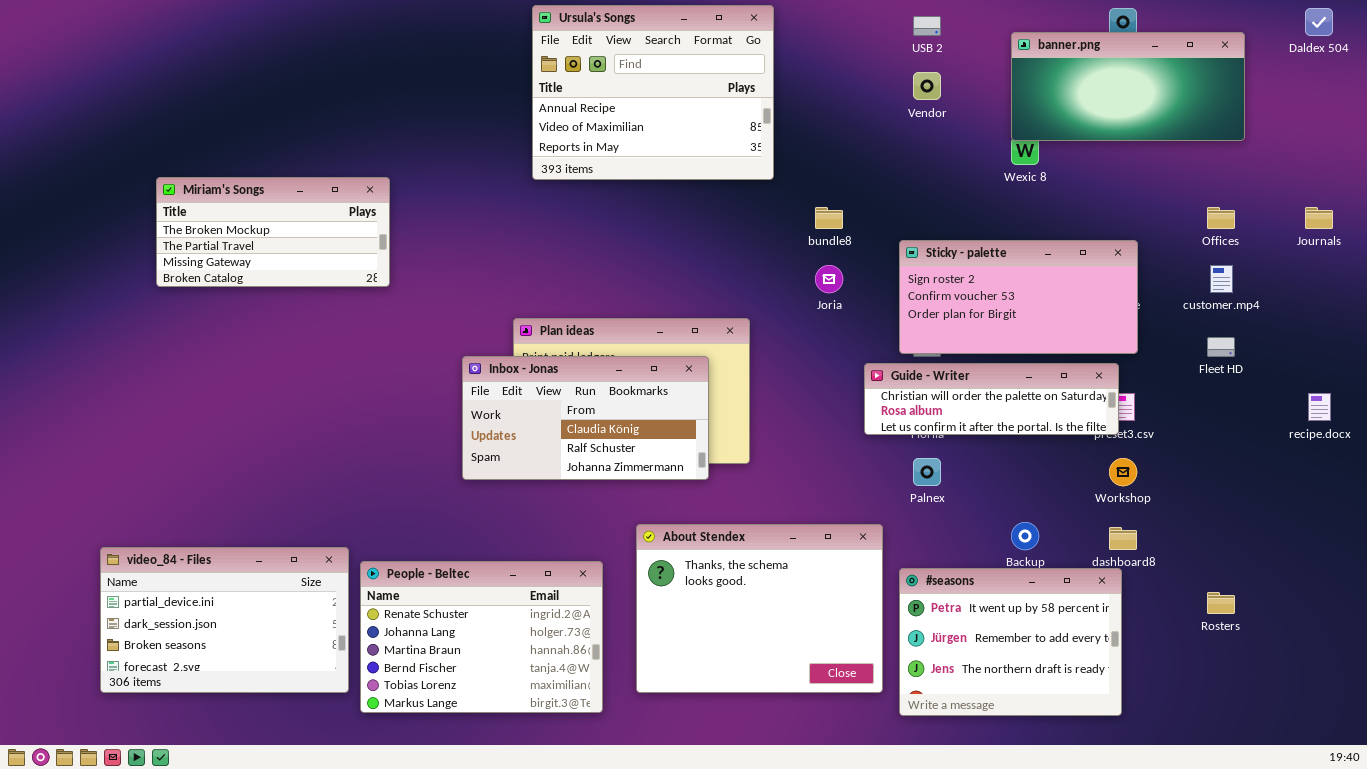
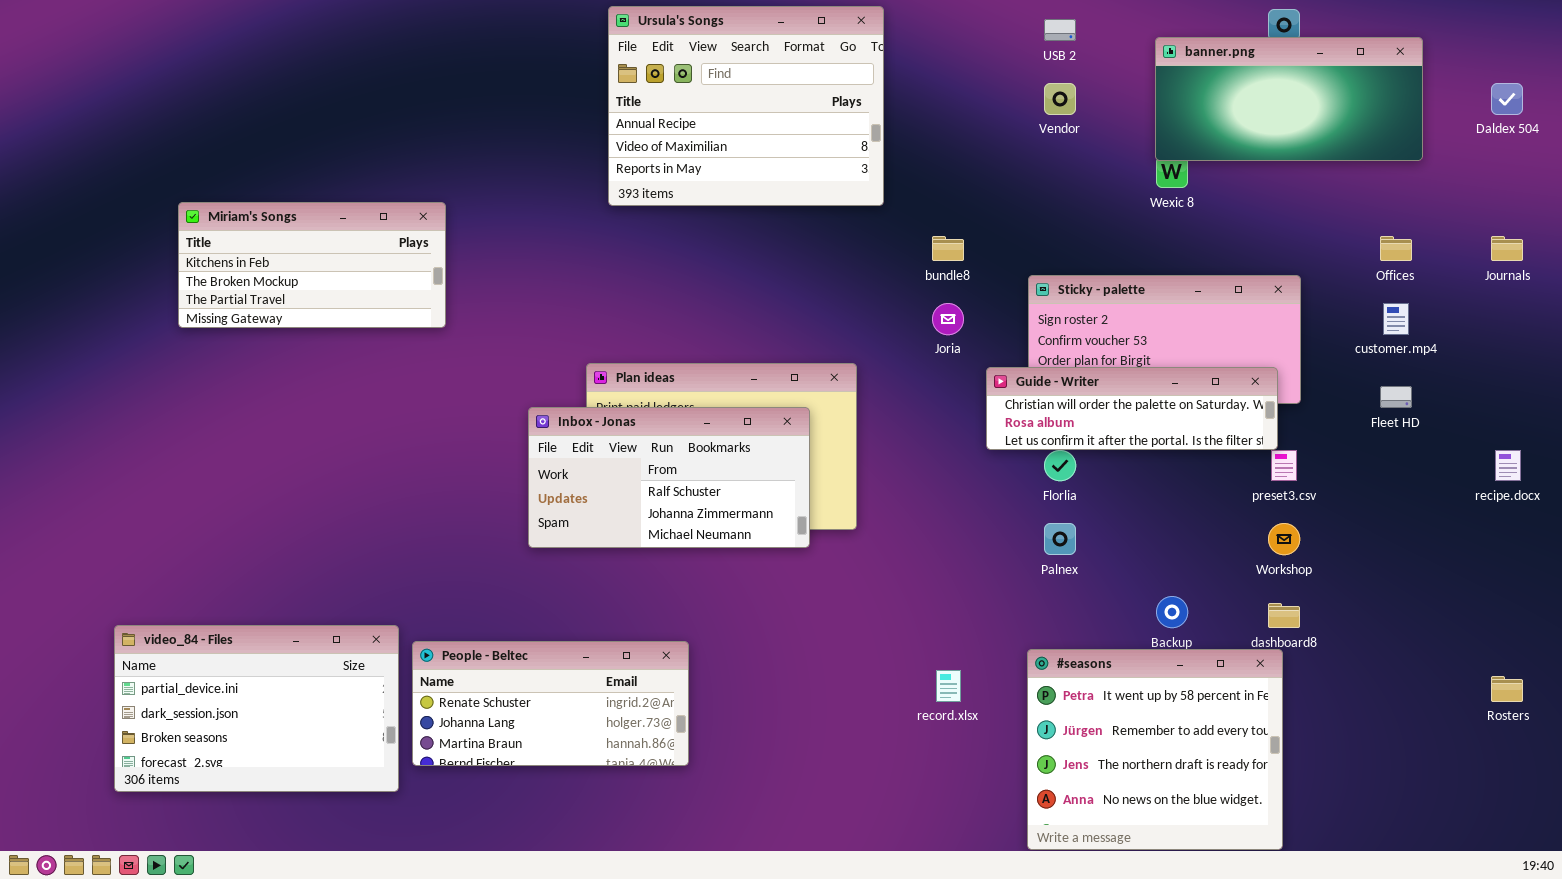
Daldex 504: [1305,8,1333,36] -> [1491,83,1523,115], moved
Miriam's Songs: [156,177,390,287] -> [178,202,446,328], scrolled up 1 row
Inbox - Jonas: [462,356,709,480] -> [528,407,810,548], scrolled down 1 row
Guide - Writer: [864,363,1119,435] -> [986,367,1278,450], moved
About Stendex: [636,524,883,693] -> none, closed
People - Beltec: [360,561,603,713] -> [412,641,689,766], resized
#seasons: [899,568,1122,716] -> [1027,649,1283,850], resized
Rosters: [1207,592,1235,614] -> [1491,676,1523,702], moved

